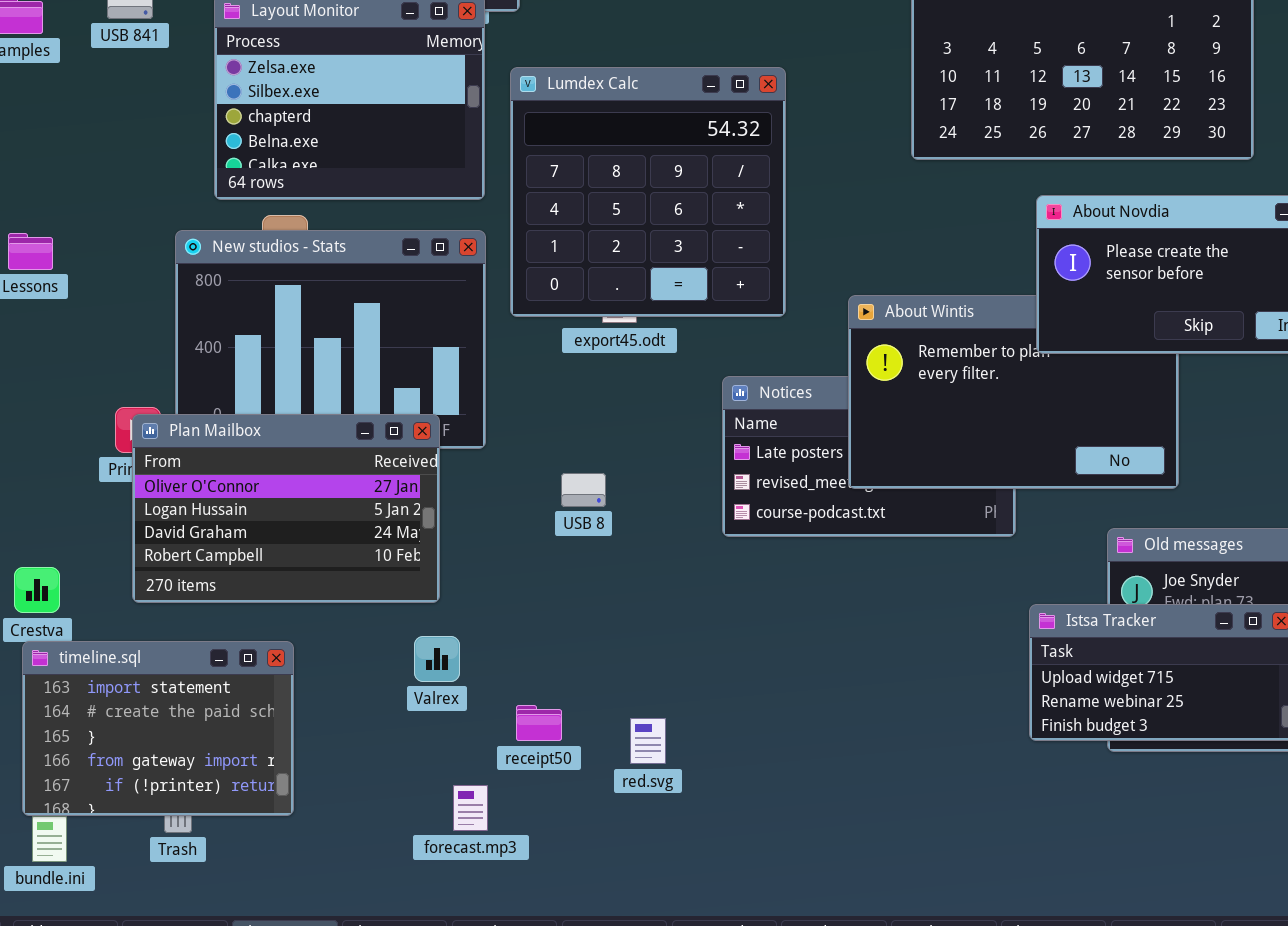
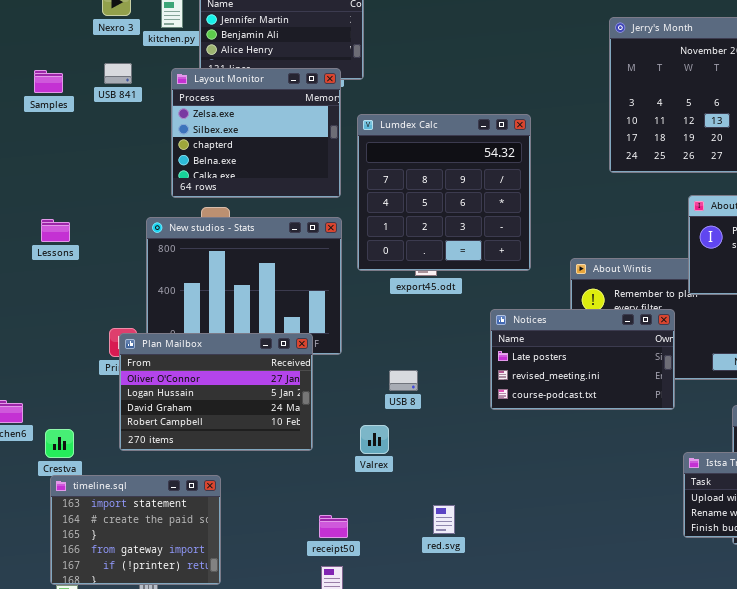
Notices: [722,376,1016,537] -> [490,309,675,410], raised
Valrex: [414,636,460,682] -> [360,425,389,454], moved
receipt50: [516,705,562,741] -> [319,515,348,538], moved
red.svg: [630,718,666,764] -> [433,505,455,534], moved

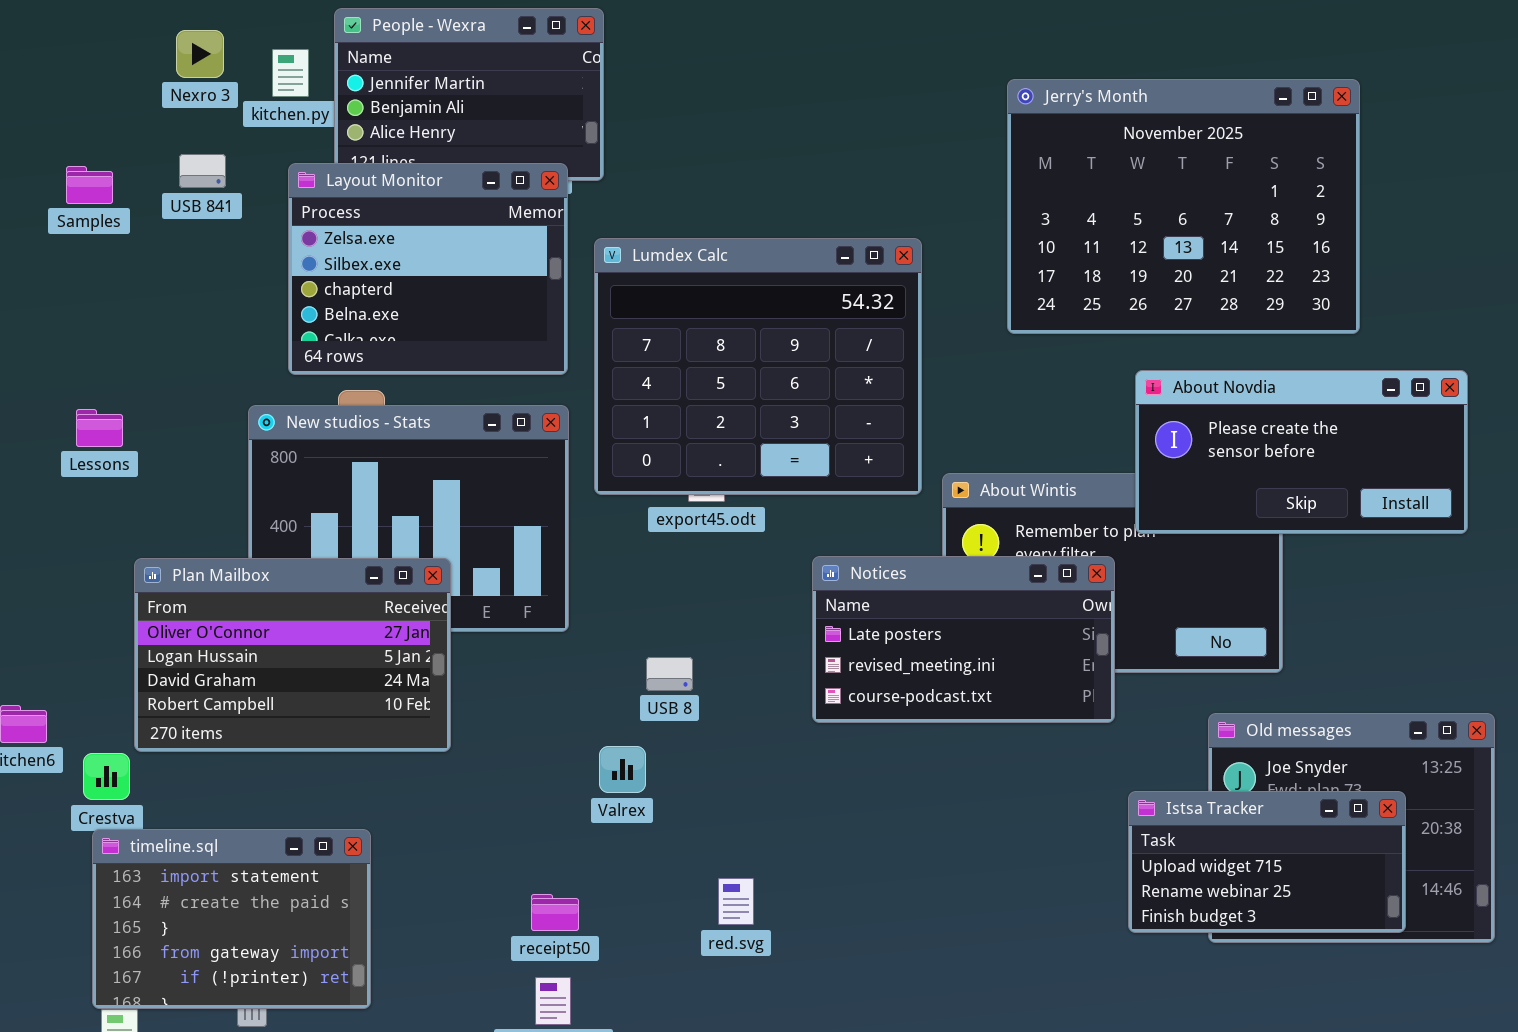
Lumdex Calc: [357,114,531,271] -> [594,238,922,495], resized
Plan Mailbox: [119,333,313,451] -> [134,558,451,752], moved

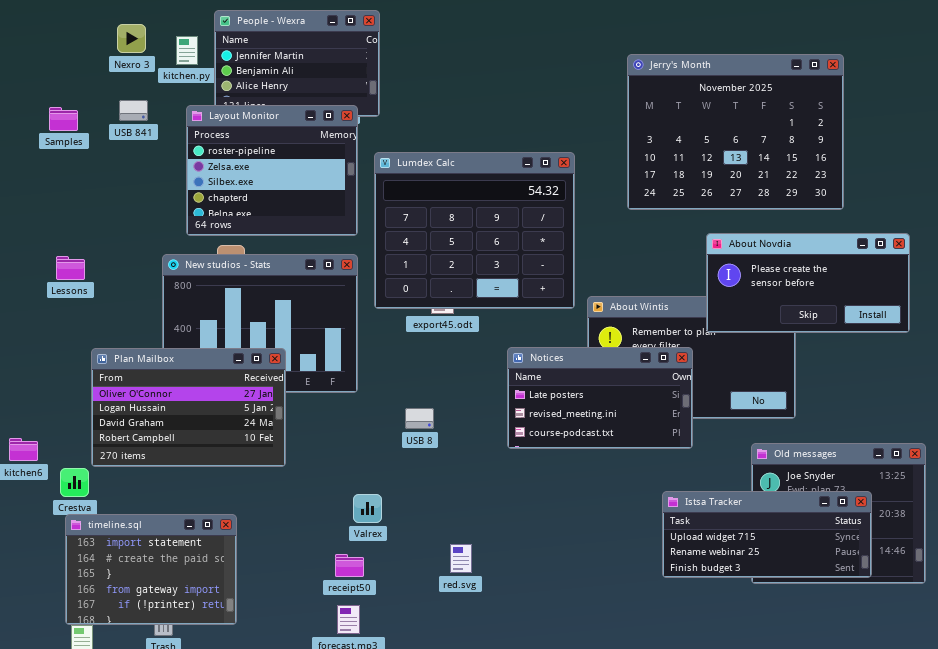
Layout Monitor: [288,163,568,375] -> [186,105,358,236], scrolled up 1 row
Valrex: [599,746,646,793] -> [353,494,382,523], moved
Istsa Tracker: [1128,791,1406,933] -> [662,491,872,578], resized

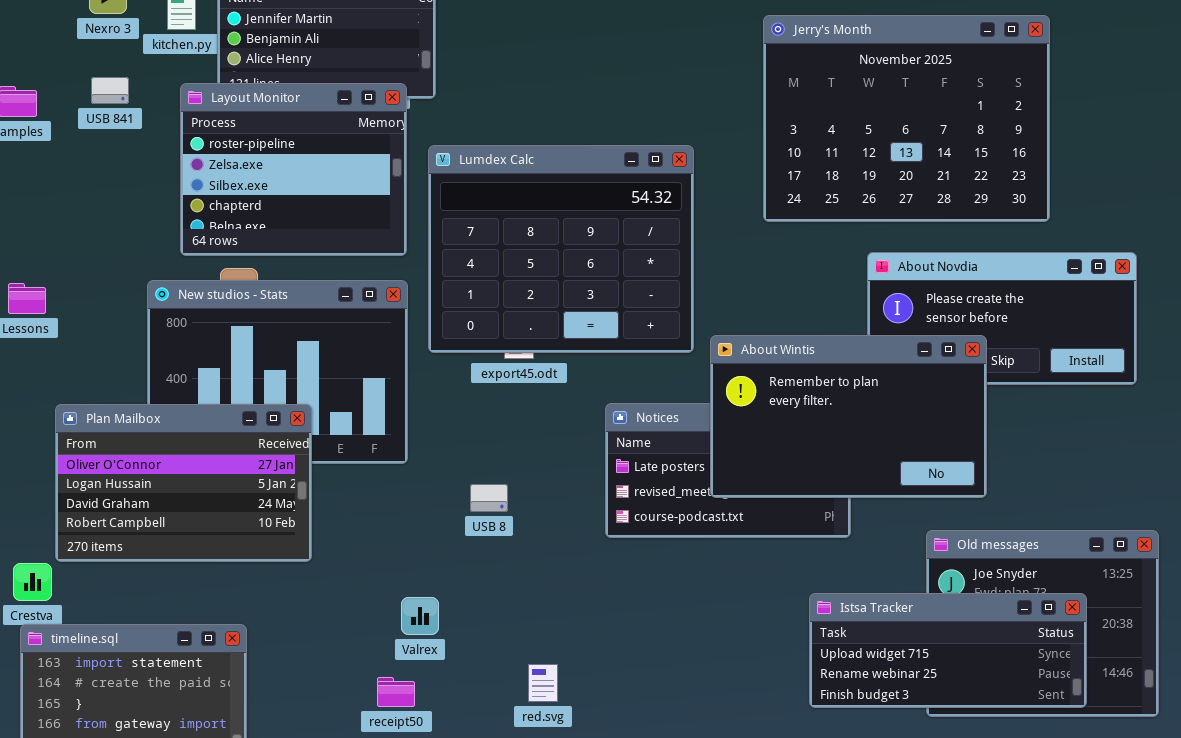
About Wintis: [587,296,796,419] -> [710,335,987,498], raised

